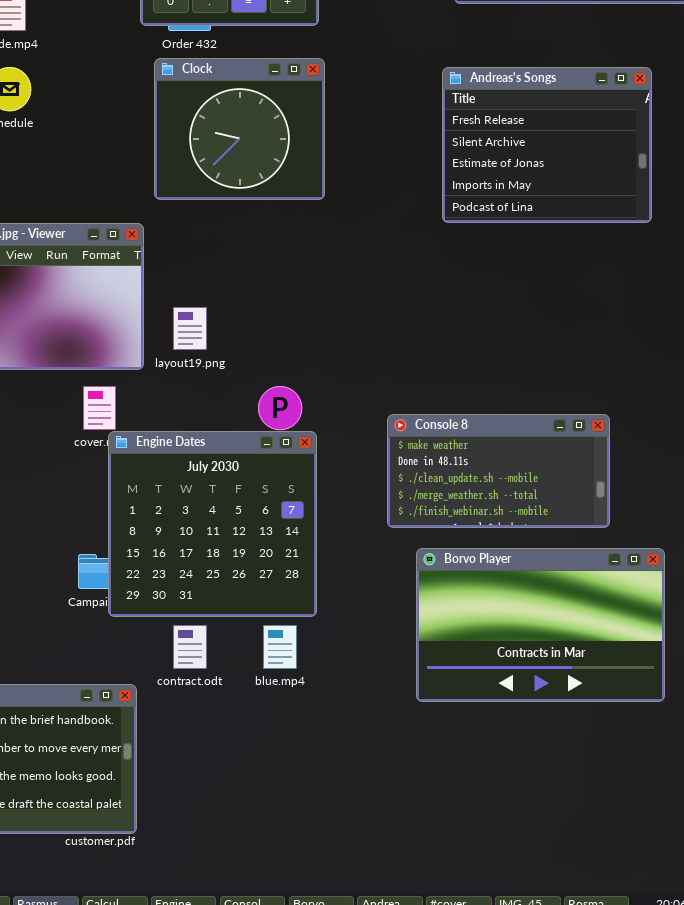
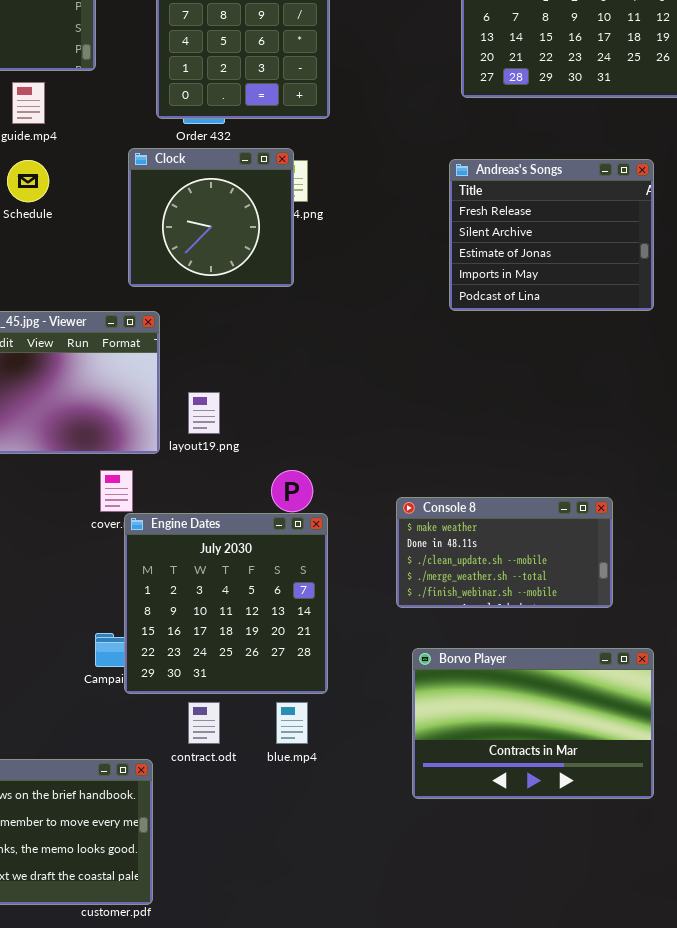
Clock: [154,58,325,200] -> [128,148,294,287], moved
Borvo Player: [416,548,665,702] -> [412,648,654,799], moved

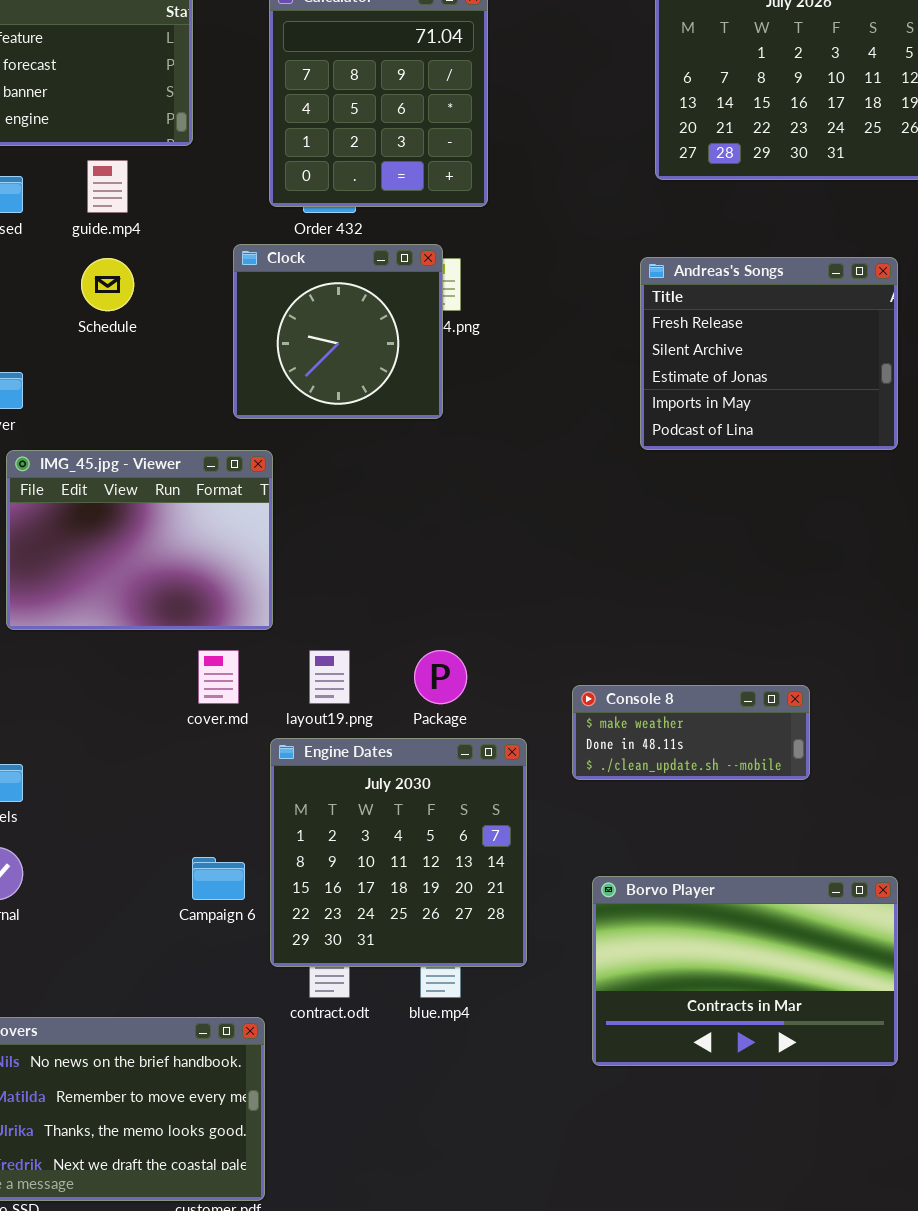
layout19.png: [188,392,220,434] -> [309,650,350,704], moved
Console 8: [396,497,613,608] -> [572,685,810,780], resized
Engine Dates: [124,513,328,694] -> [270,738,527,967], moved

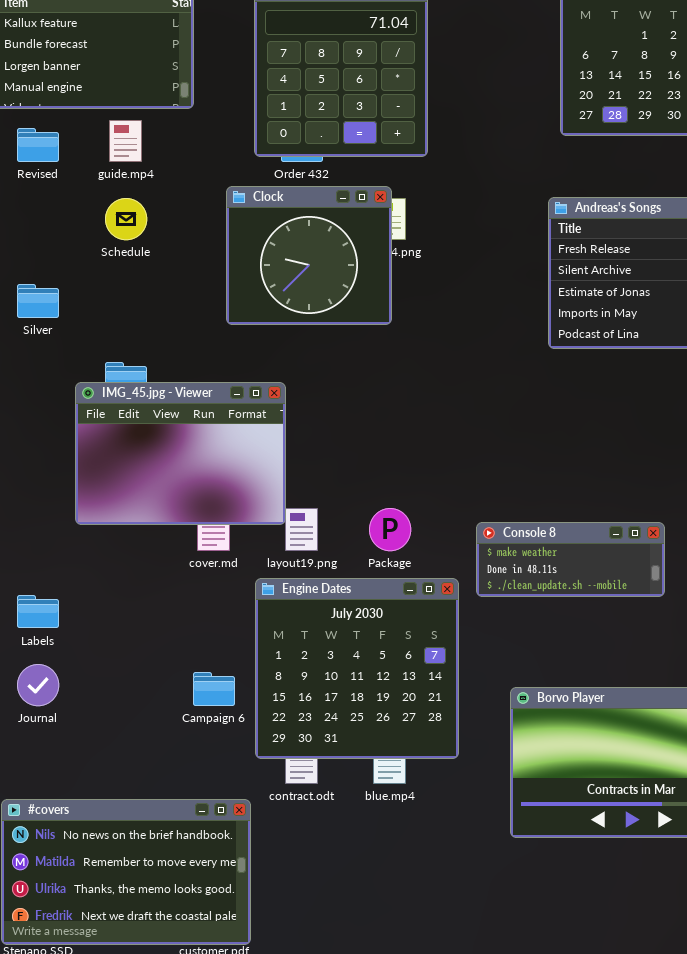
IMG_45.jpg - Viewer: [6,450,273,630] -> [75,382,286,525], moved
Console 8: [572,685,810,780] -> [476,522,665,597], moved

